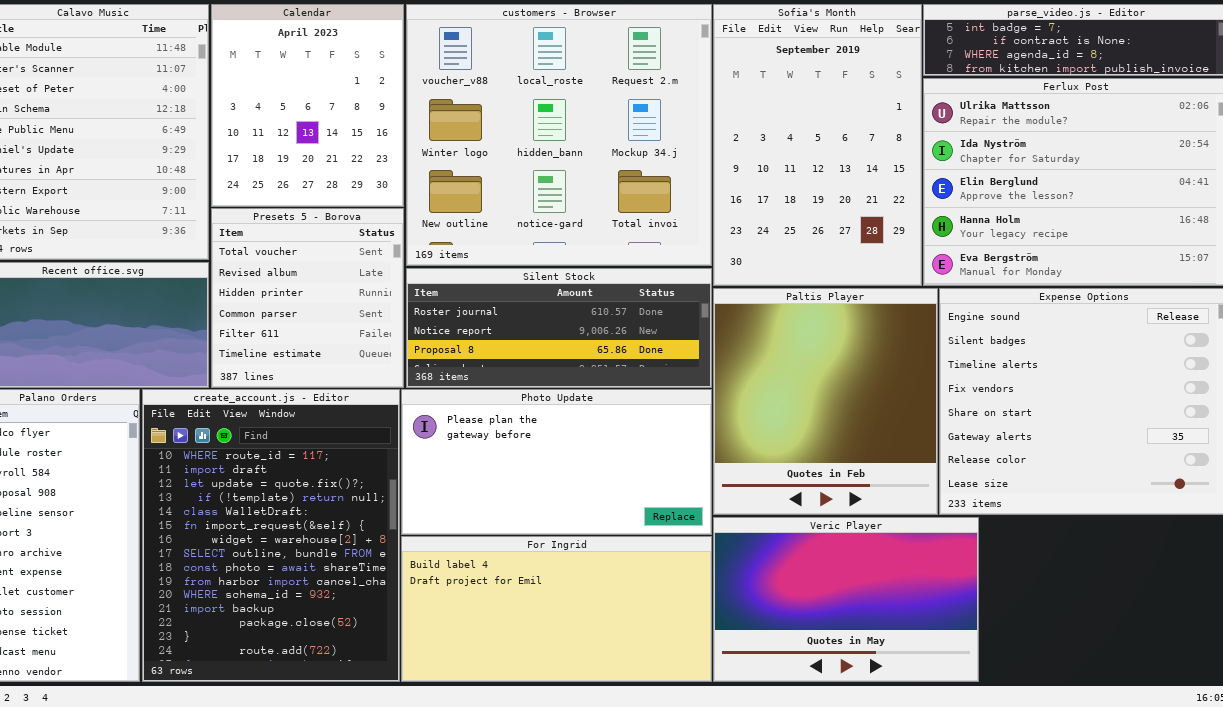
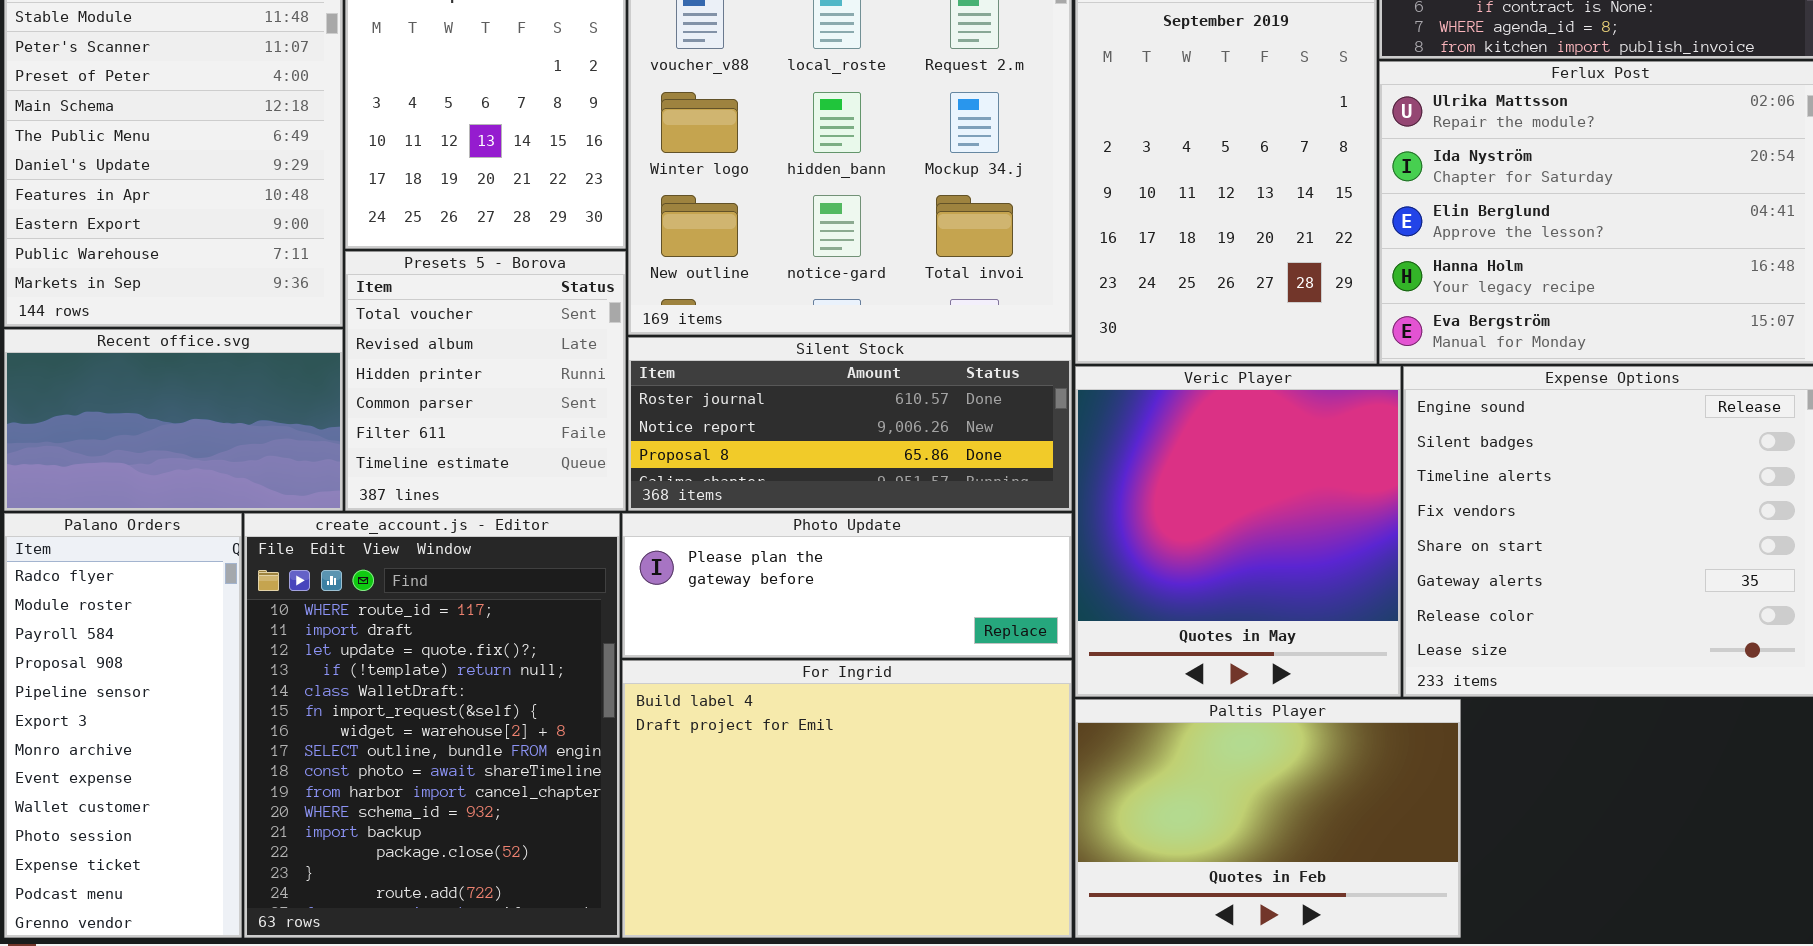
Paltis Player: [713,288,938,515] -> [1075,699,1461,938], moved, resized
Photo Update: [401,389,712,535] -> [622,513,1072,658], resized
Veric Player: [713,517,979,682] -> [1075,366,1401,697], moved, resized
For Ingrid: [401,536,712,682] -> [622,660,1072,938], resized

